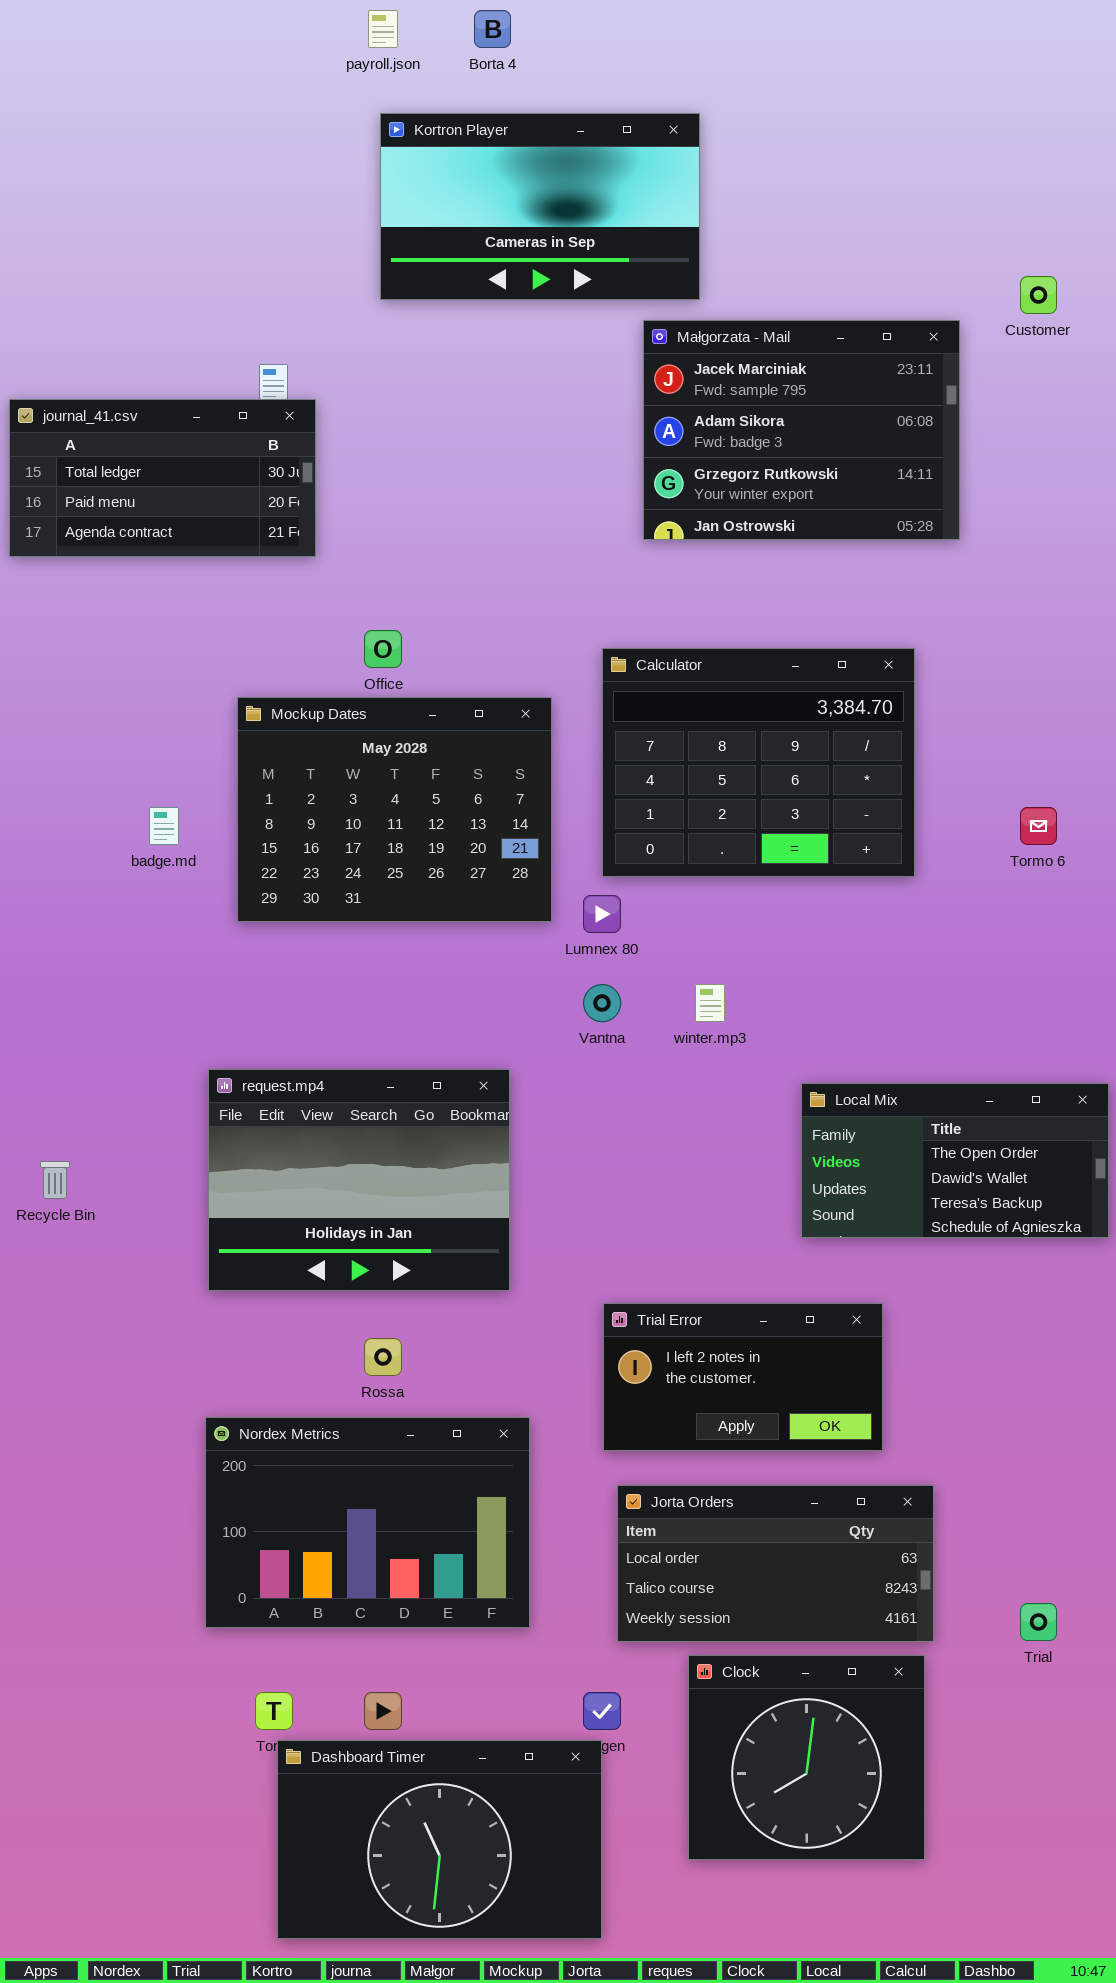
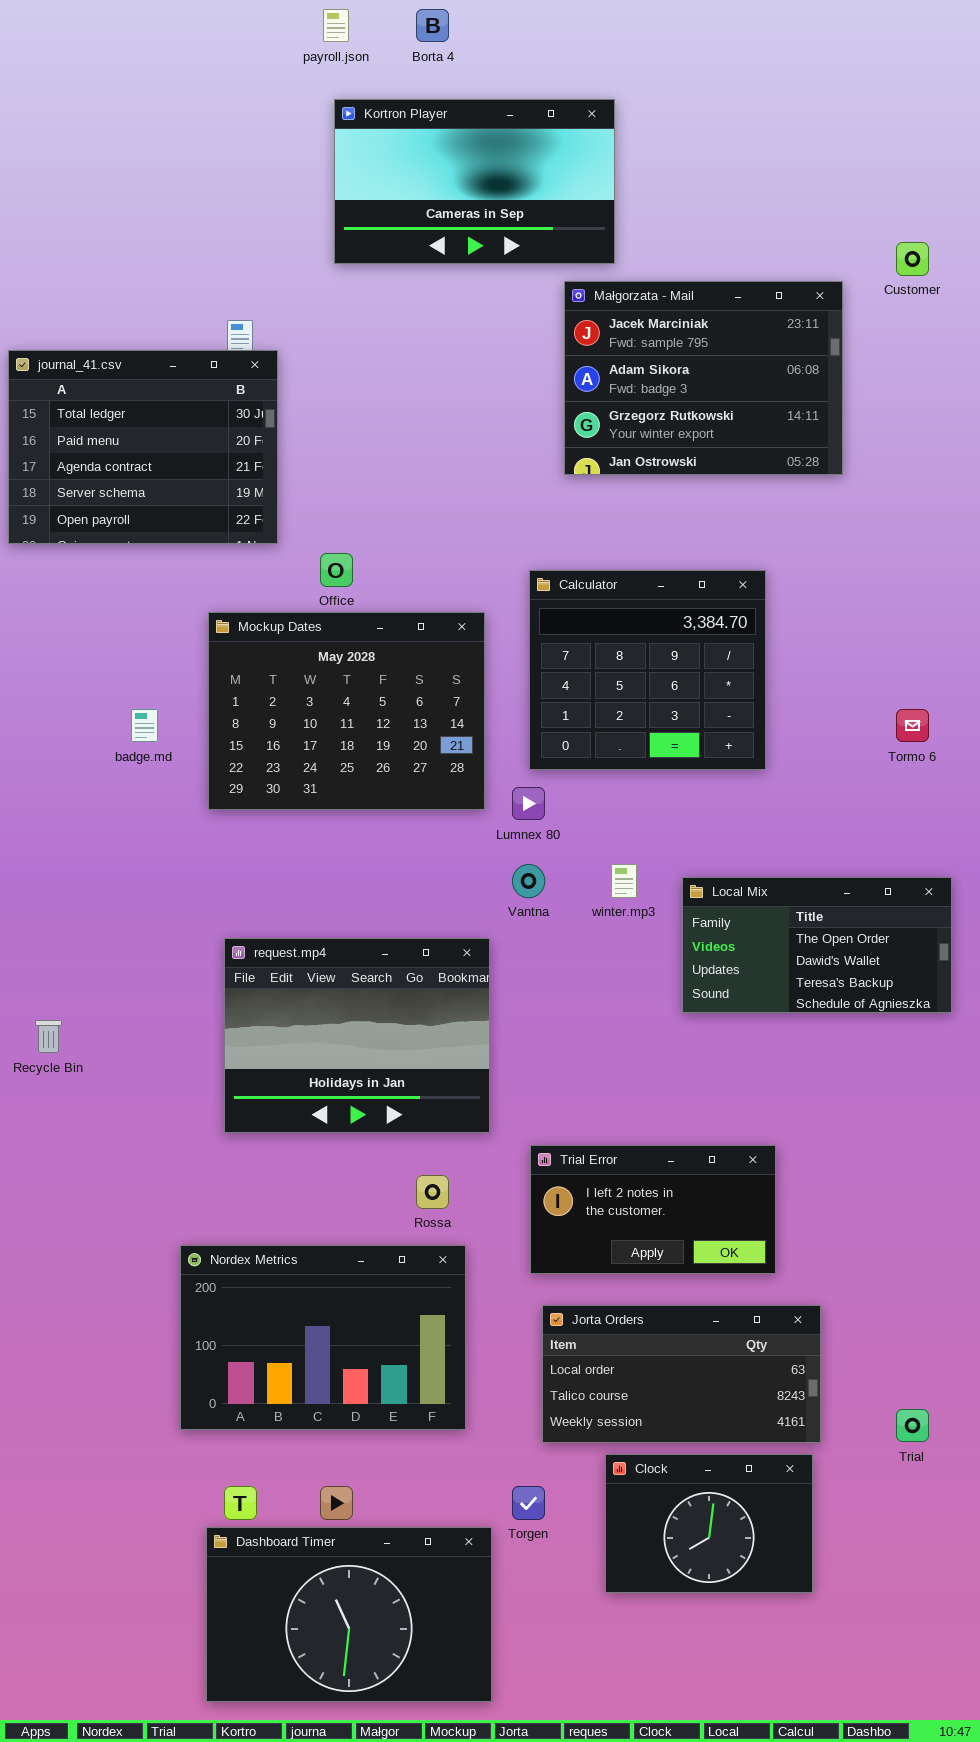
journal_41.csv: [9,399,316,557] -> [8,350,278,544], resized
Calculator: [602,648,915,877] -> [529,570,766,770], resized
request.mp4: [208,1069,510,1291] -> [224,938,490,1133], moved
Local Mix: [801,1083,1109,1238] -> [682,877,952,1013], moved
Rossa: [364,1338,402,1376] -> [416,1175,449,1209], moved
Clock: [688,1655,925,1860] -> [605,1454,813,1593], resized
Dashboard Timer: [277,1740,602,1939] -> [206,1527,492,1702], moved

